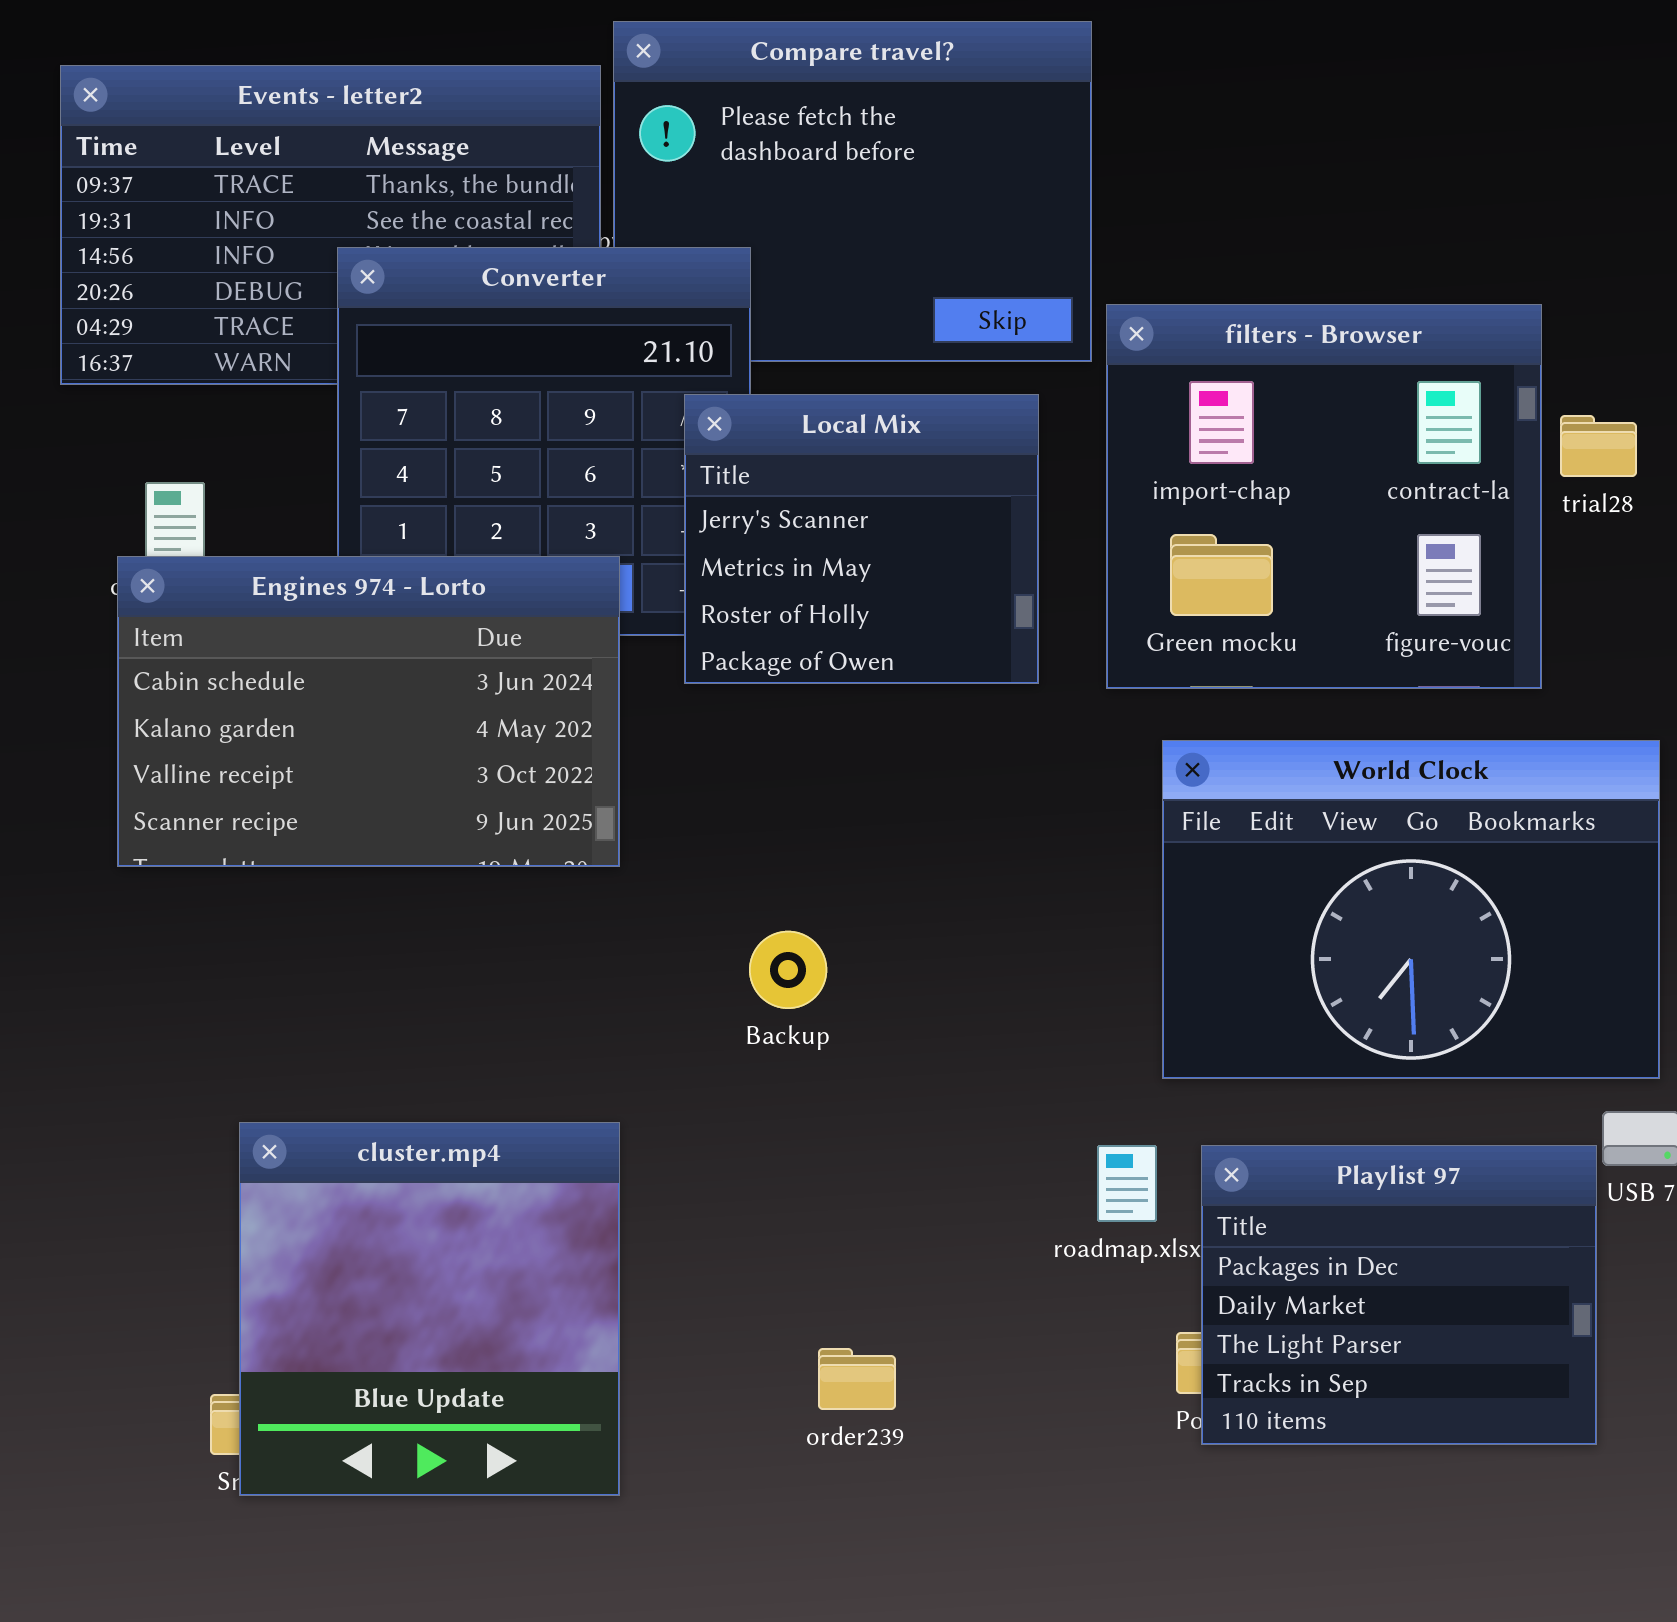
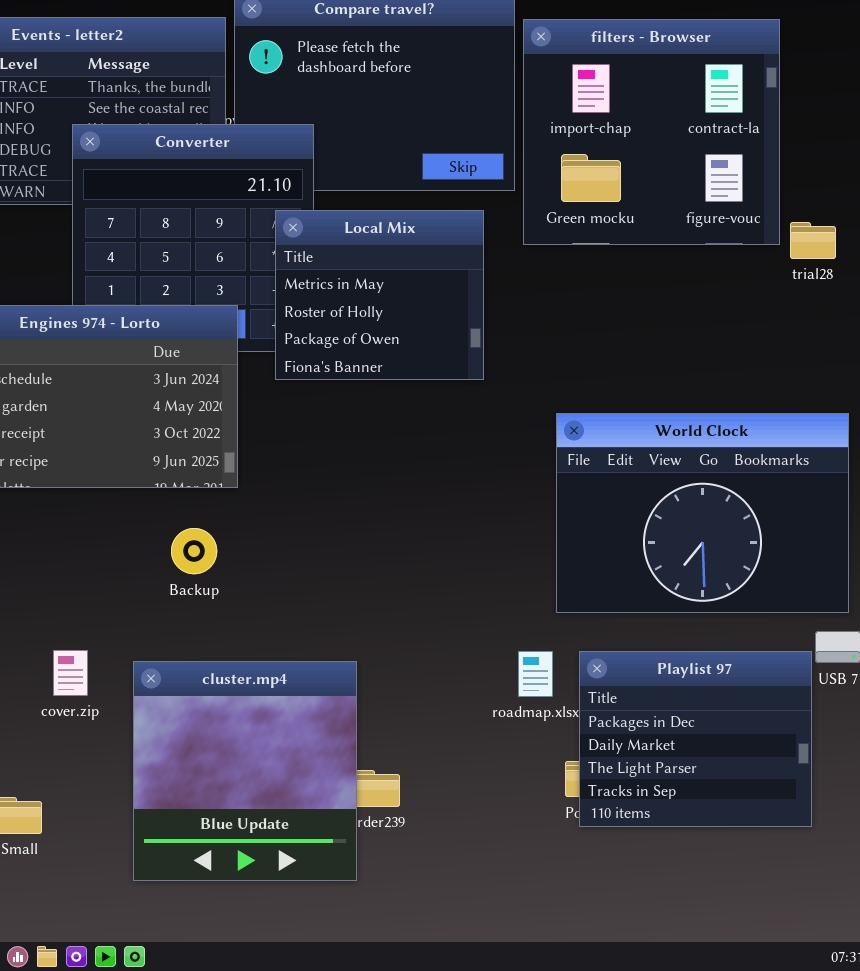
filters - Browser: [1106,304,1542,689] -> [523,19,780,245], moved
Local Mix: [684,394,1039,684] -> [275,210,484,380], scrolled down 1 row
Backup: [749,931,827,1009] -> [171,528,217,574], moved
cluster.mp4: [239,1122,620,1496] -> [133,661,357,881], moved

